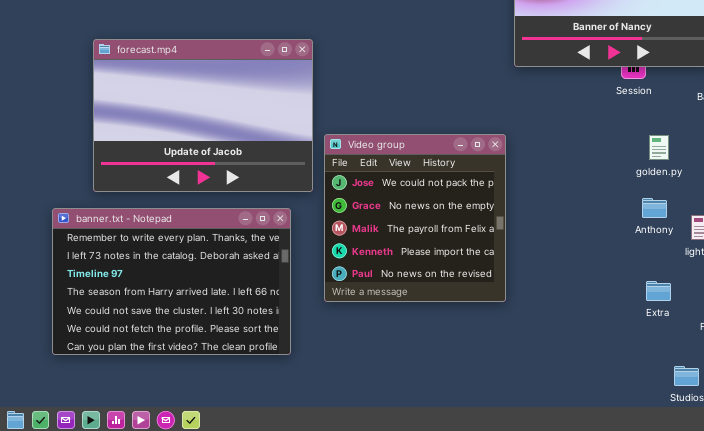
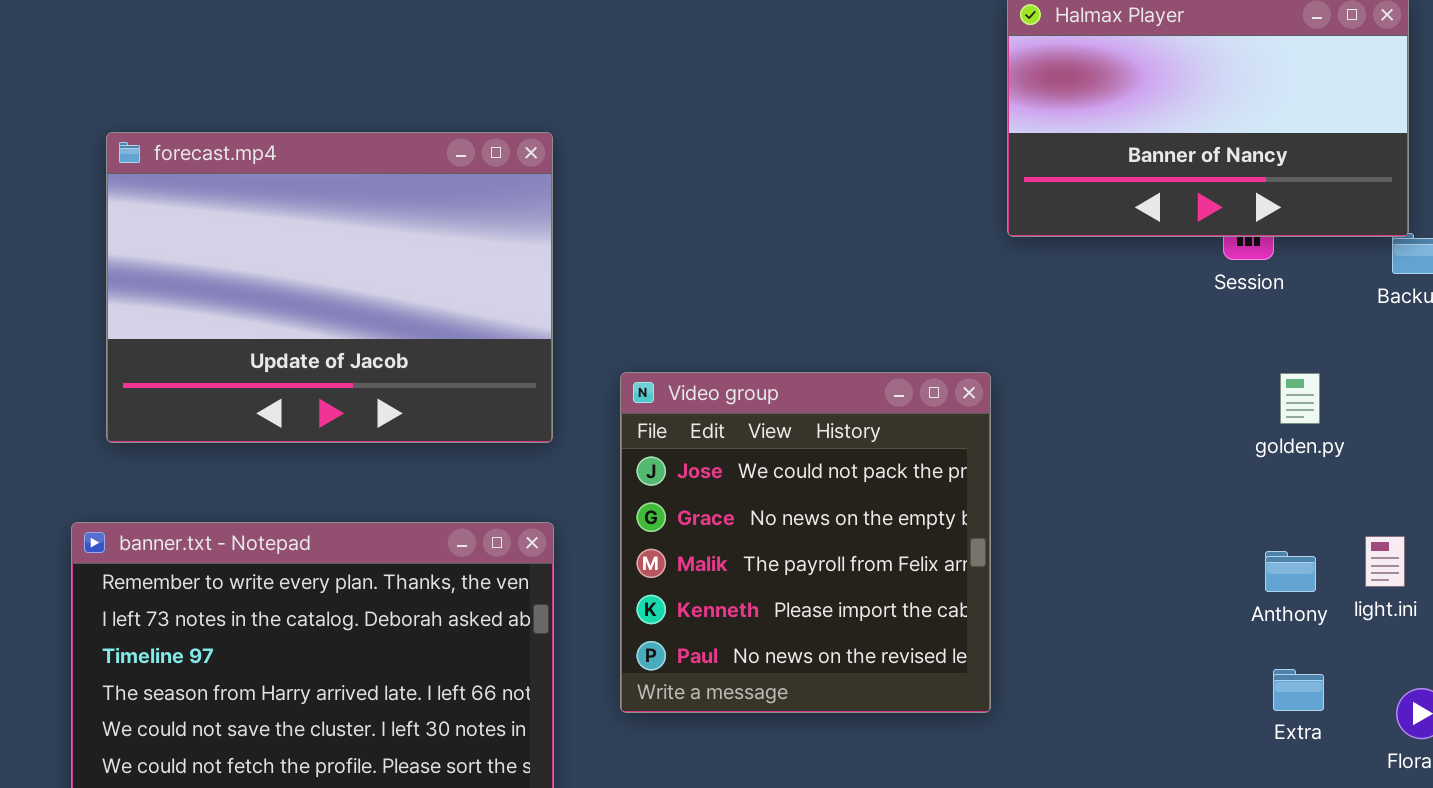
forecast.mp4: [93,39,313,192] -> [106,132,553,443], moved
Anthony: [642,198,667,218] -> [1265,551,1316,592], moved

